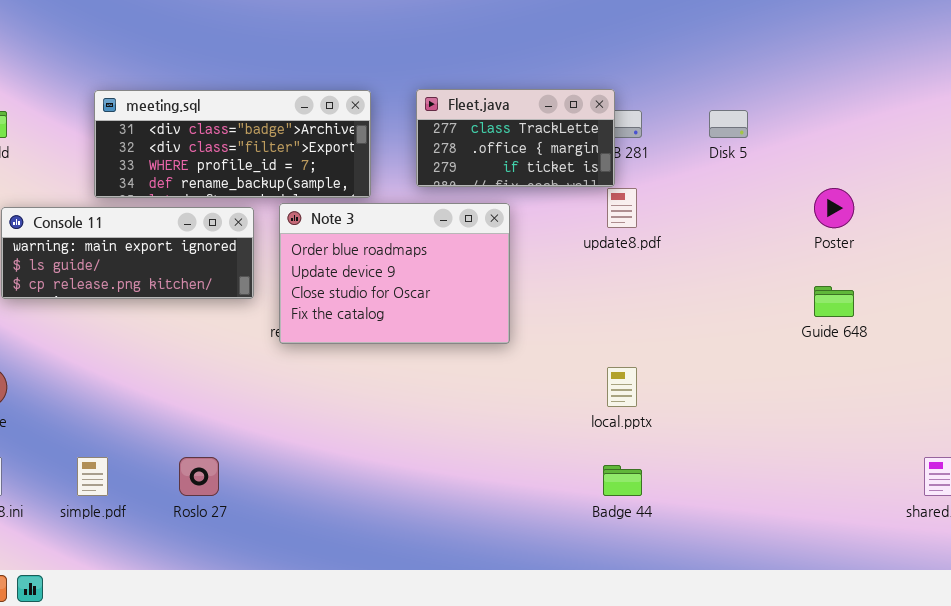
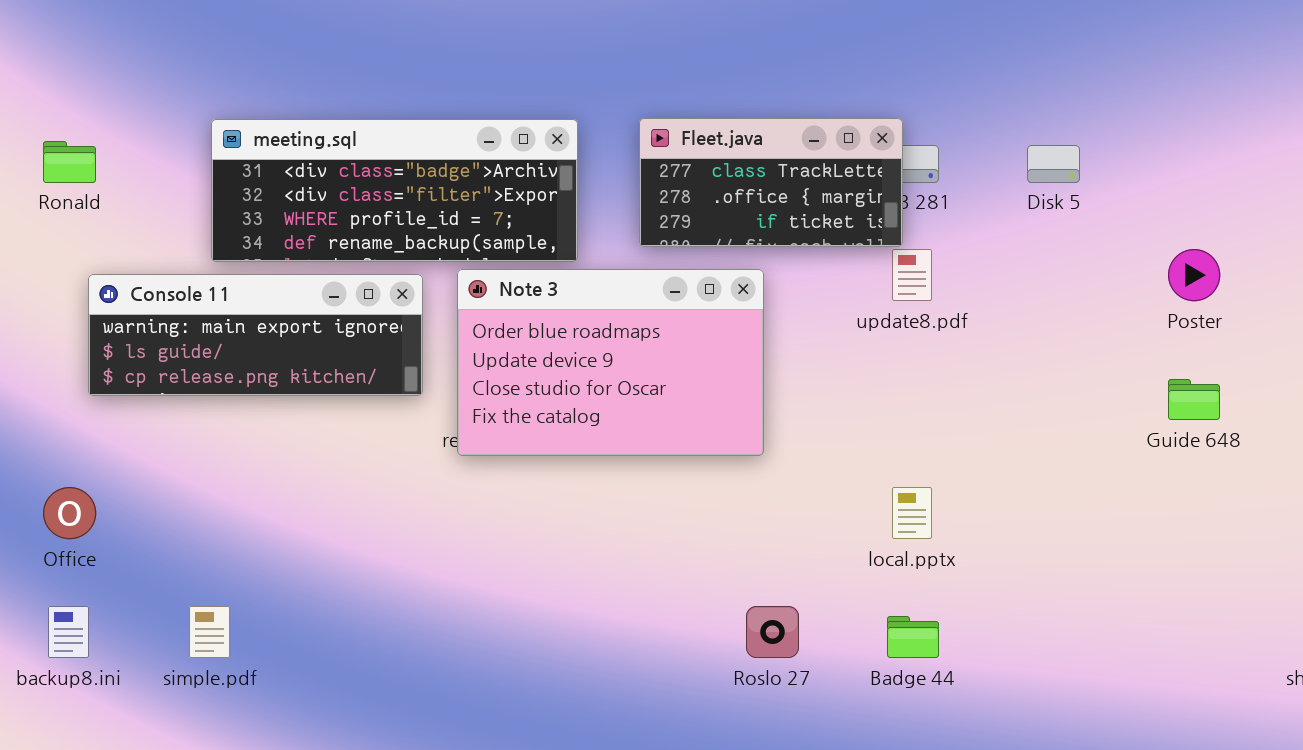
Roslo 27: [179,457,219,496] -> [746,606,799,658], moved

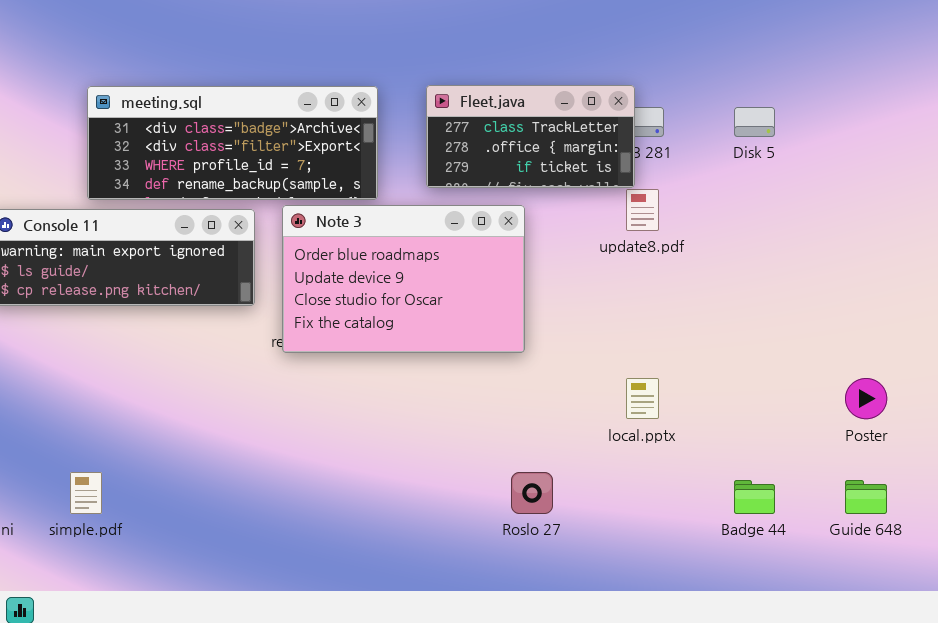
Poster: [1168,249,1220,301] -> [845,378,887,419], moved
Guide 648: [1168,379,1220,420] -> [845,480,887,514], moved
Badge 44: [887,616,939,658] -> [734,480,775,514], moved

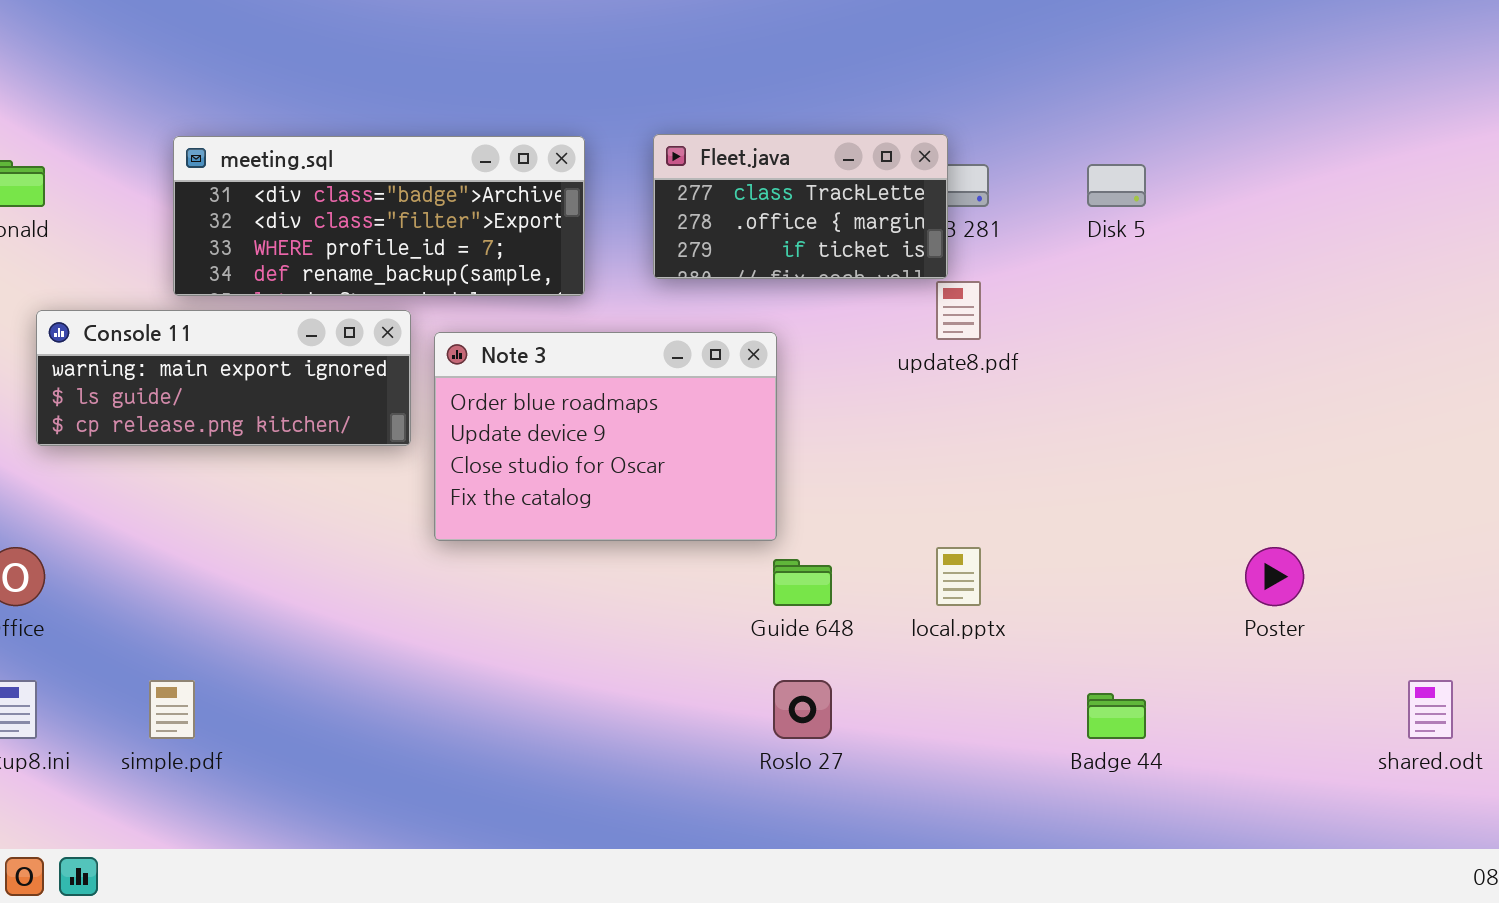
Note 3: [282,205,525,353] -> [434,332,777,541], moved
Guide 648: [845,480,887,514] -> [773,559,832,606], moved

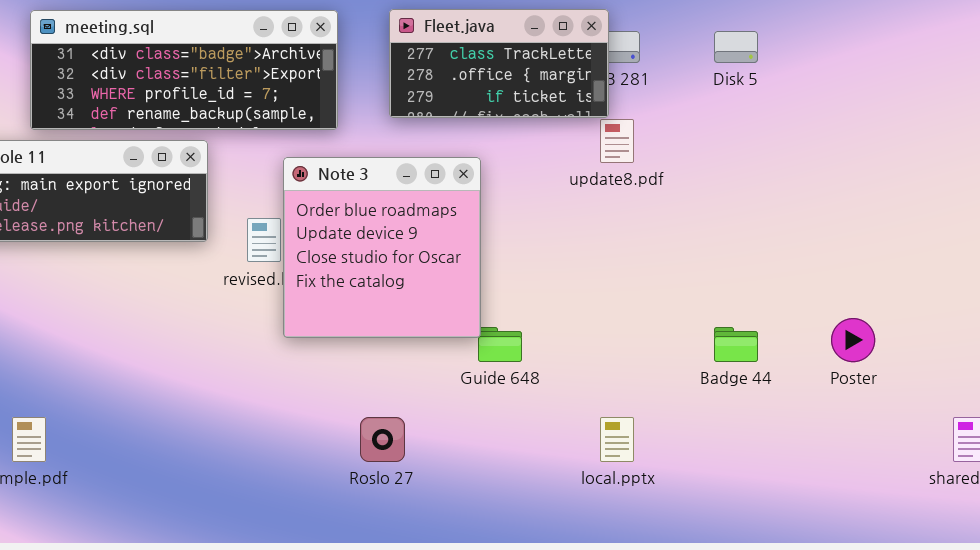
Note 3: [434,332,777,541] -> [283,157,481,338], resized
local.pptx: [936,547,981,606] -> [600,417,634,462], moved
Roslo 27: [773,680,832,739] -> [360,417,405,462], moved
Badge 44: [1087,693,1146,739] -> [714,327,758,362], moved

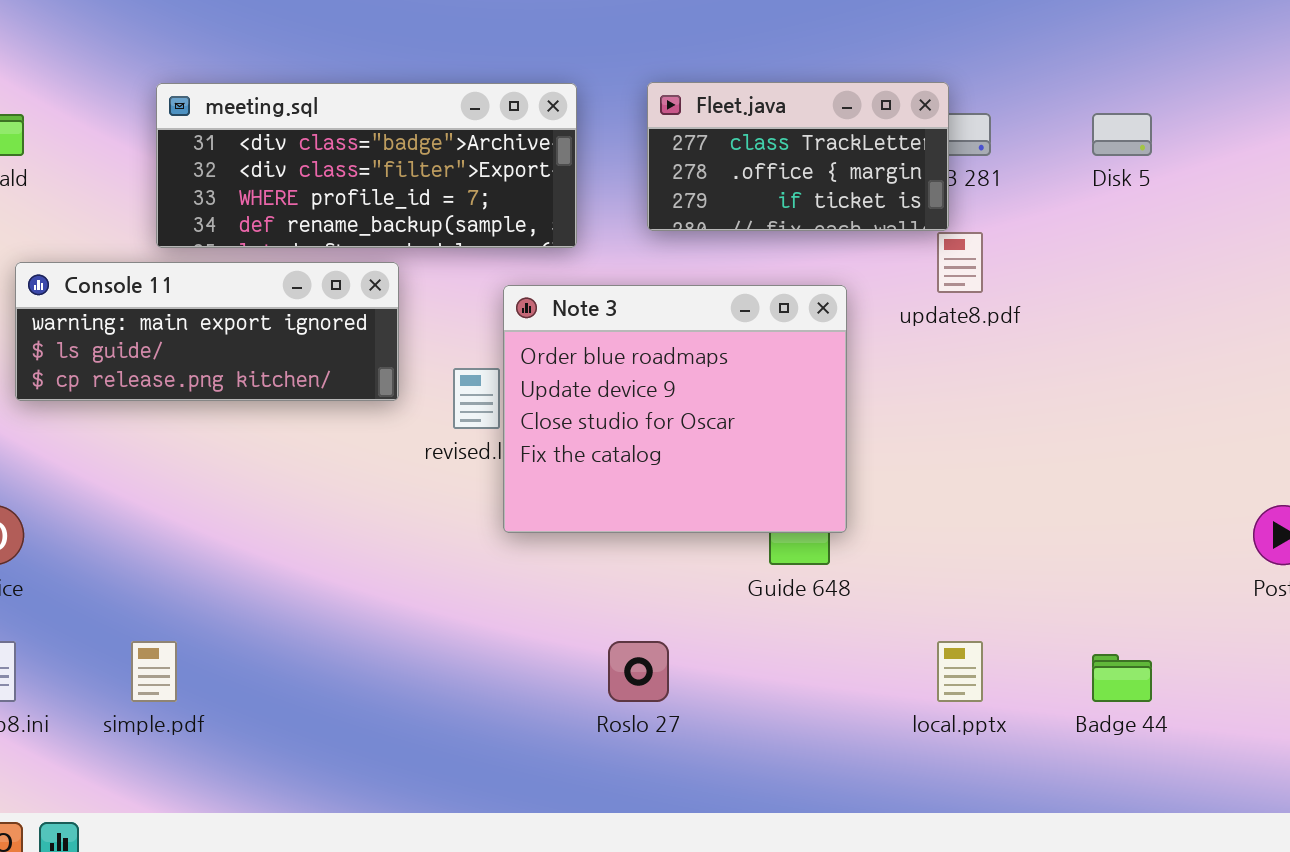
Note 3: [283,157,481,338] -> [503,285,847,533], resized
Badge 44: [714,327,758,362] -> [1092,654,1152,702], moved

